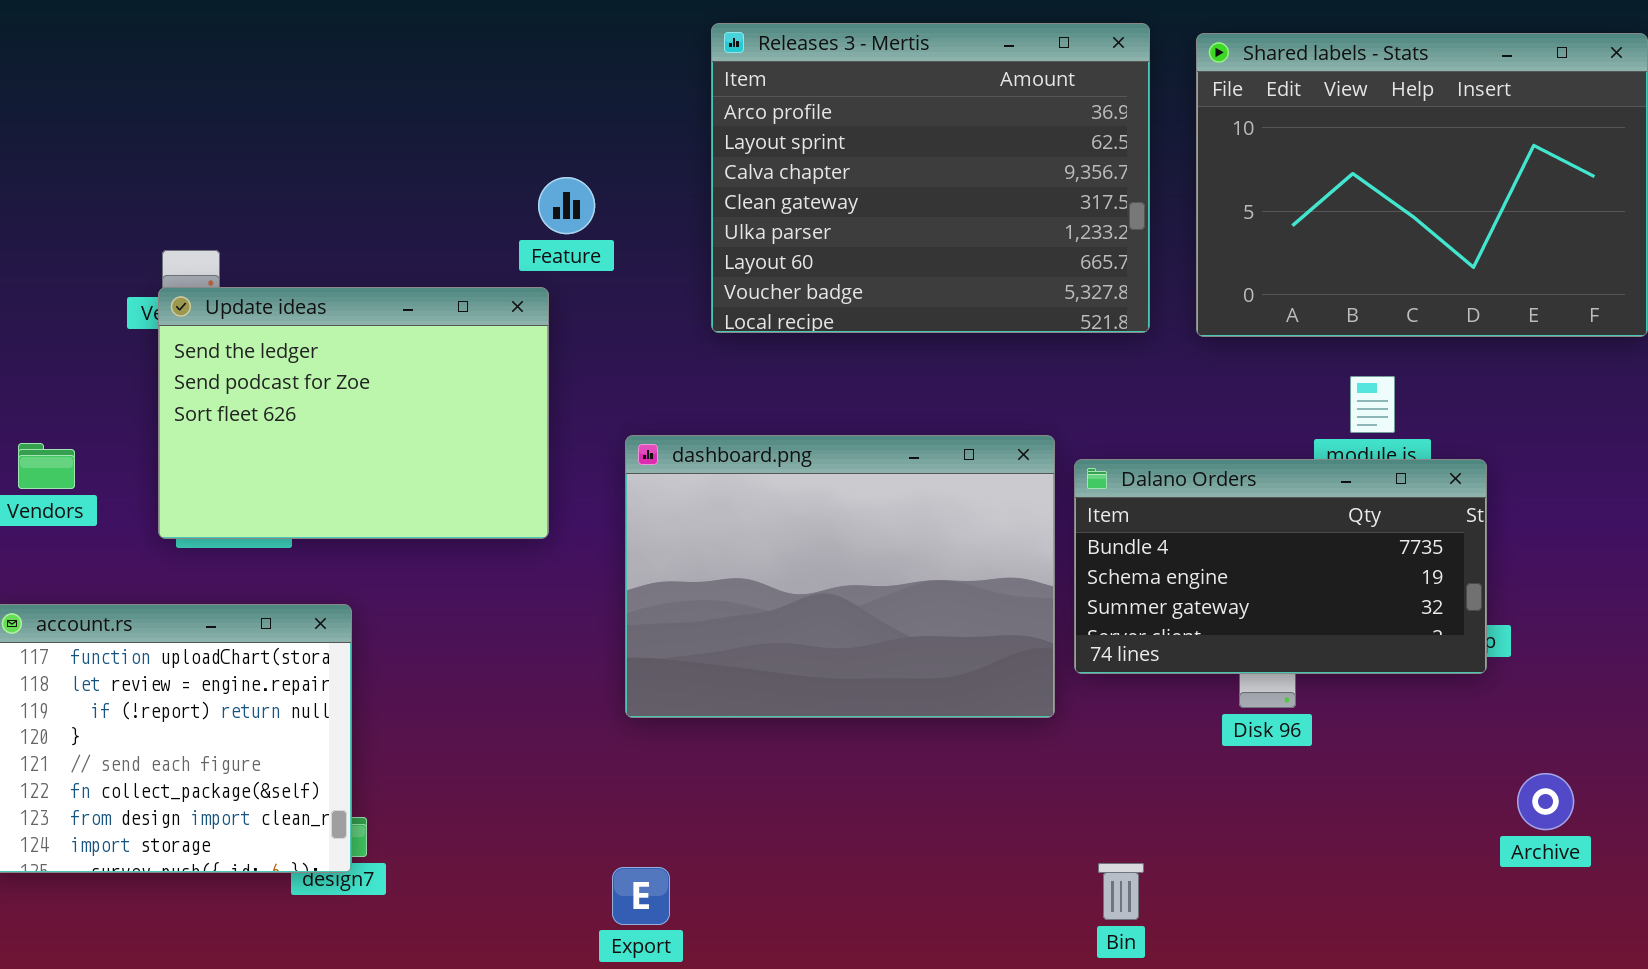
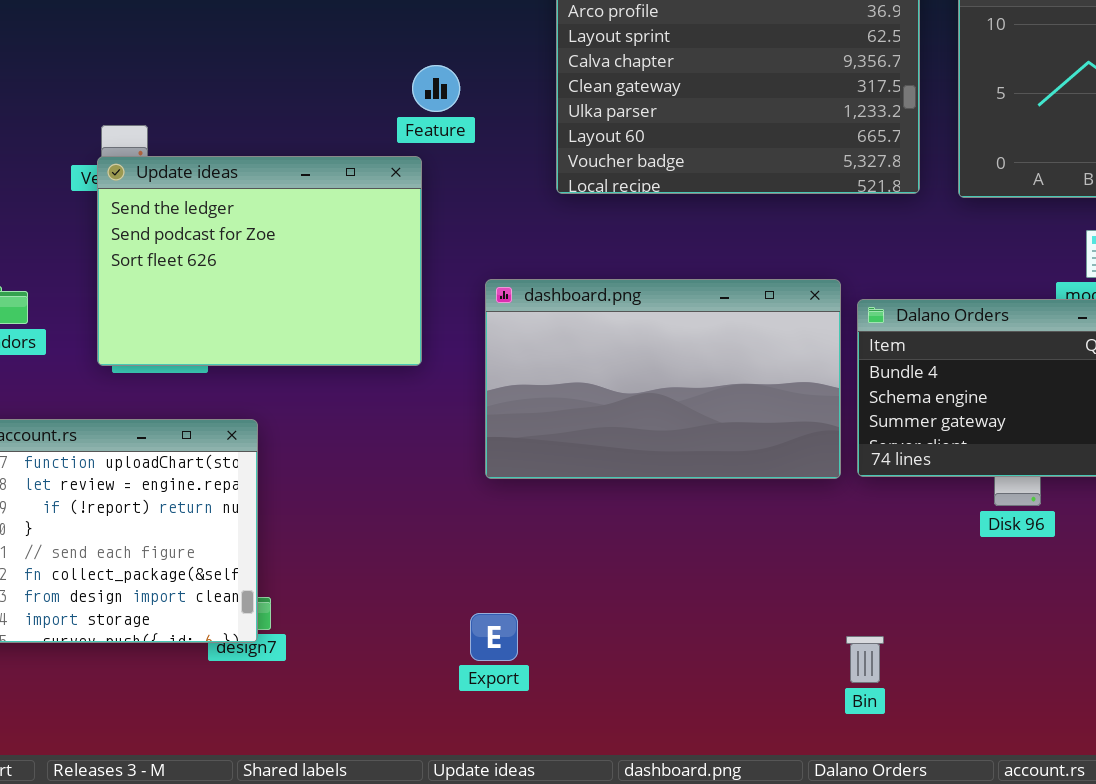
dashboard.png: [625,435,1055,718] -> [485,279,841,479], resized
Bin: [1098,863,1144,920] -> [846,636,884,683], moved
Export: [612,867,670,925] -> [470,613,518,661], moved

